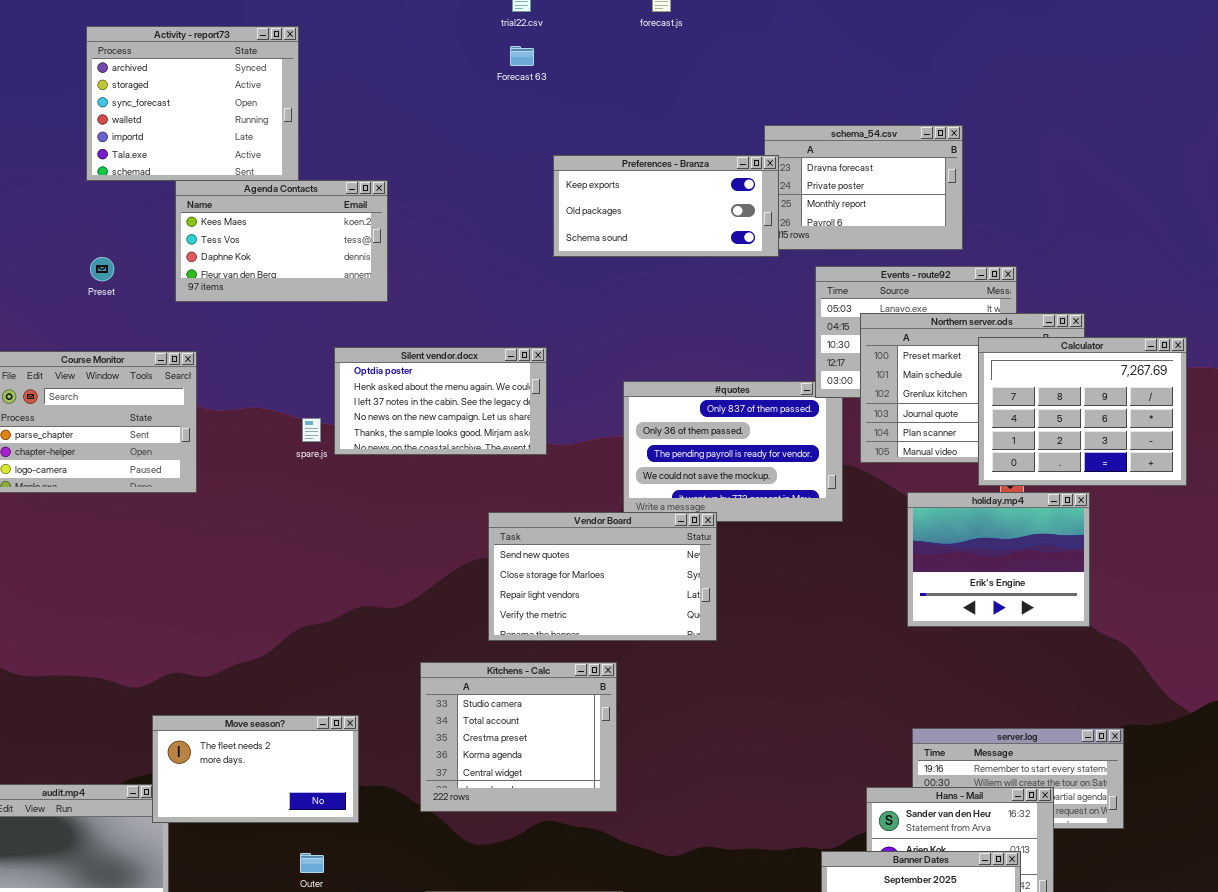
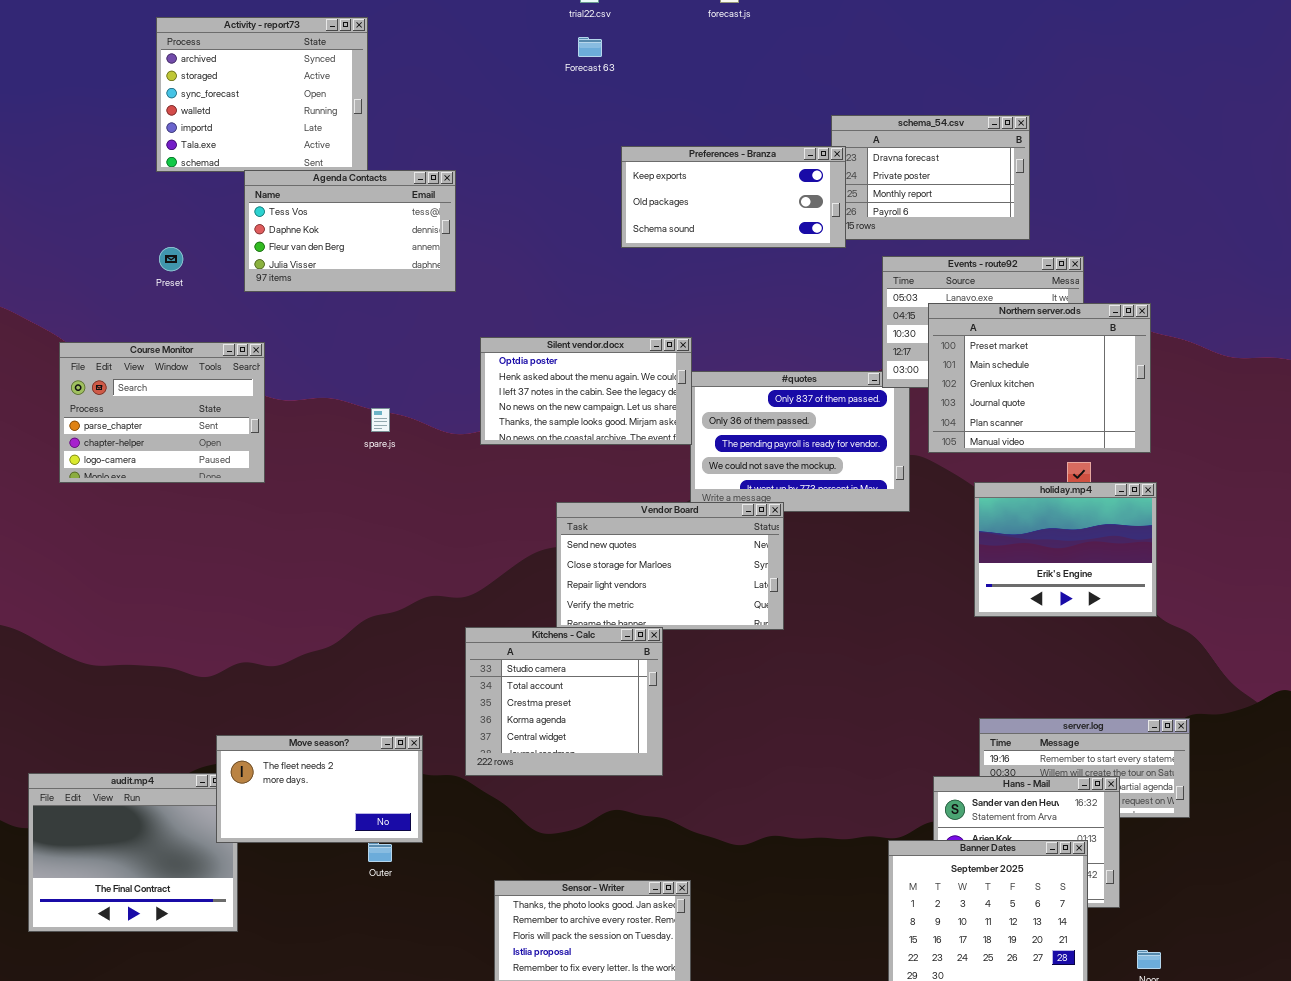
Agenda Contacts: [175,180,388,302] -> [244,170,456,292], scrolled down 1 row
Calculator: [978,337,1187,486] -> none, closed
Silent vendor.docx: [334,347,547,455] -> [480,337,692,445], moved
Kitchens - Calc: [420,662,617,812] -> [465,627,663,776], moved
Move season?: [152,715,359,823] -> [216,735,423,843], moved

